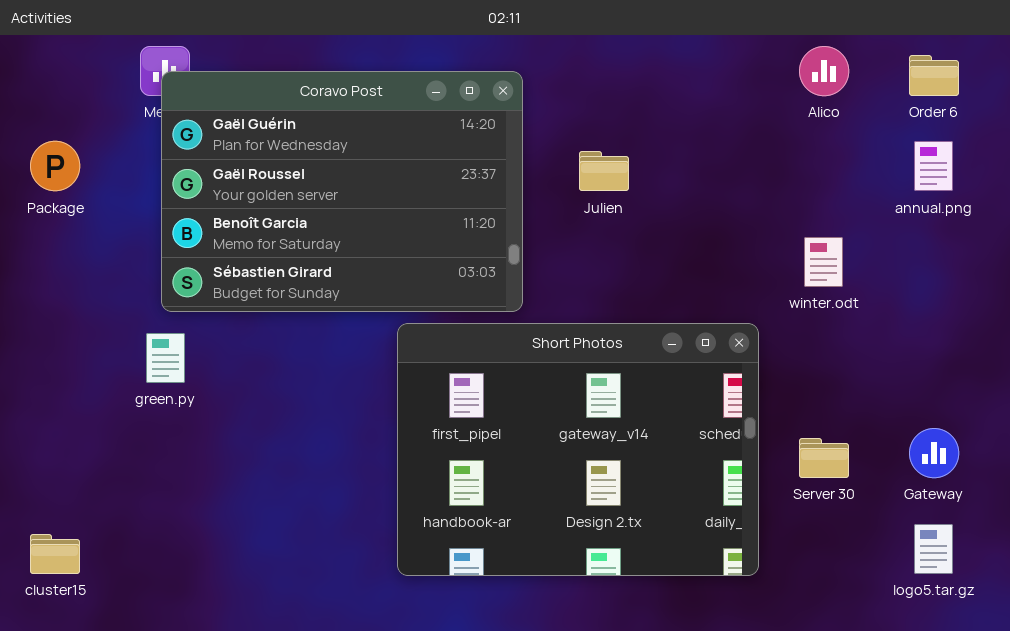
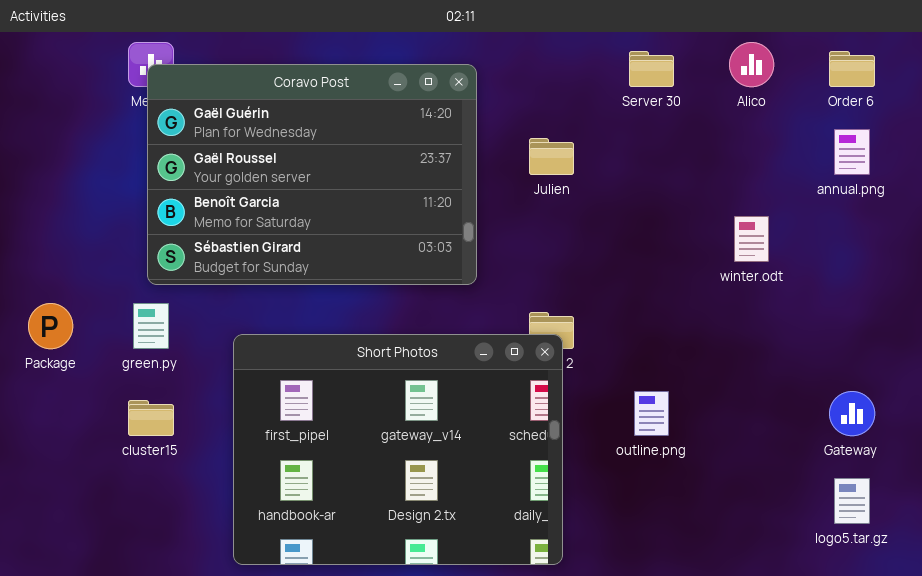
Package: [30,141,80,191] -> [28,303,73,349], moved
Short Photos: [397,323,759,576] -> [233,334,563,565], moved
Server 30: [799,438,849,478] -> [629,51,674,87], moved
cluster15: [30,534,80,574] -> [128,400,174,436], moved

